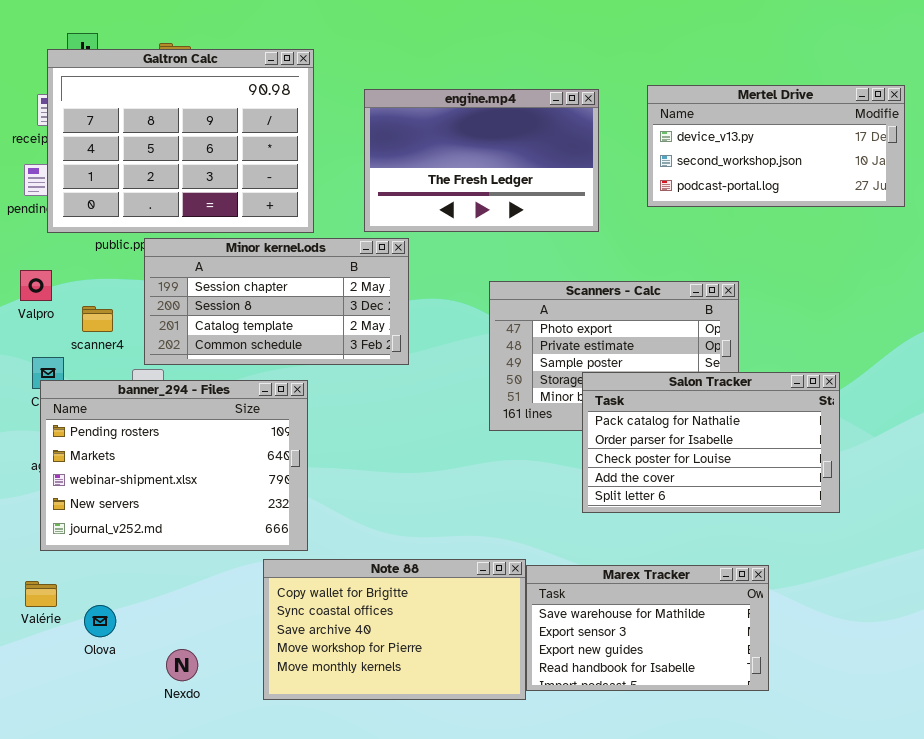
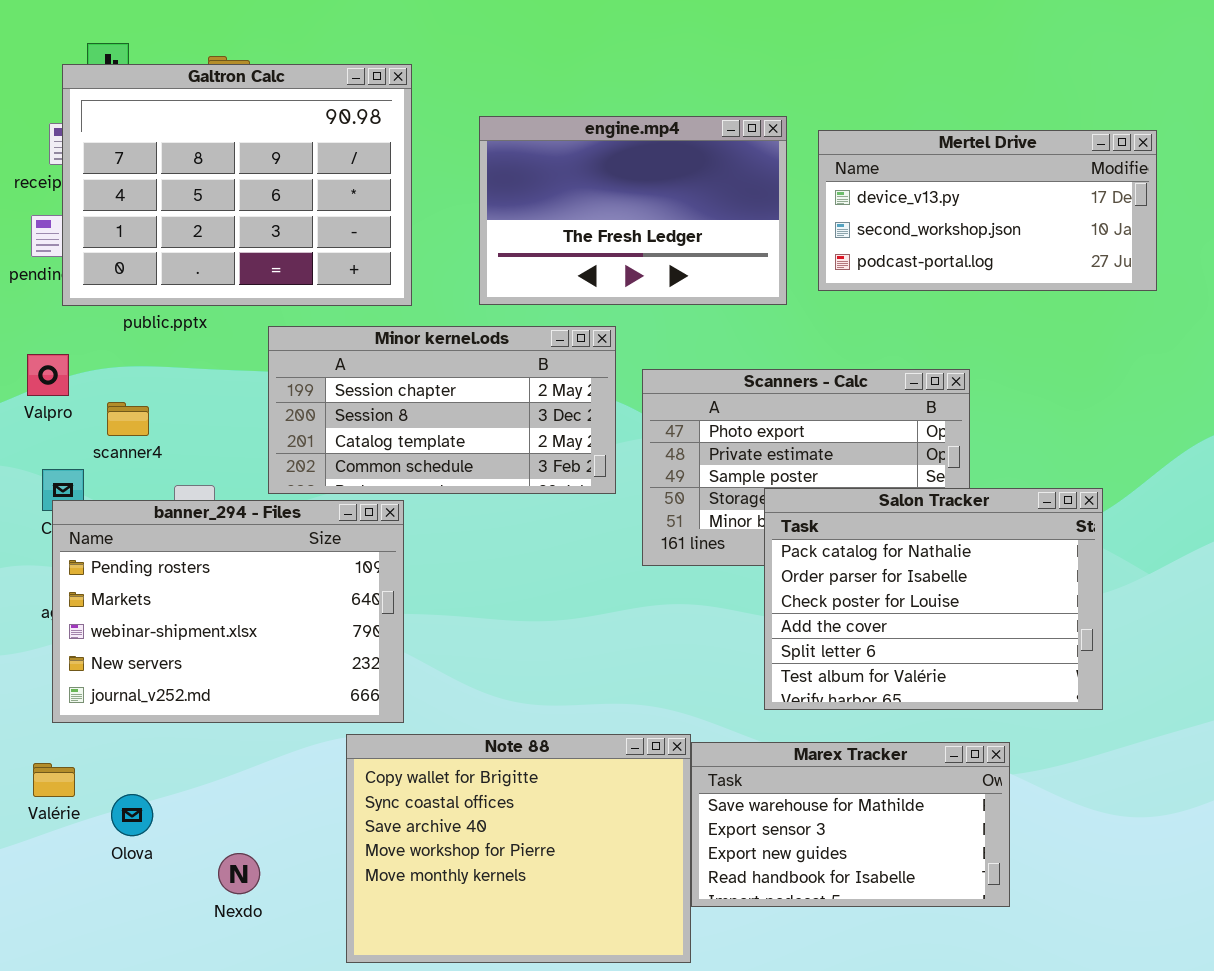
Mertel Drive: [647,85,905,207] -> [818,130,1157,291], moved
Minor kernel.ods: [144,238,409,365] -> [268,326,616,494], moved
Salon Tracker: [582,372,840,513] -> [764,488,1103,710], resized
Note 88: [263,559,526,700] -> [346,734,691,963], resized

